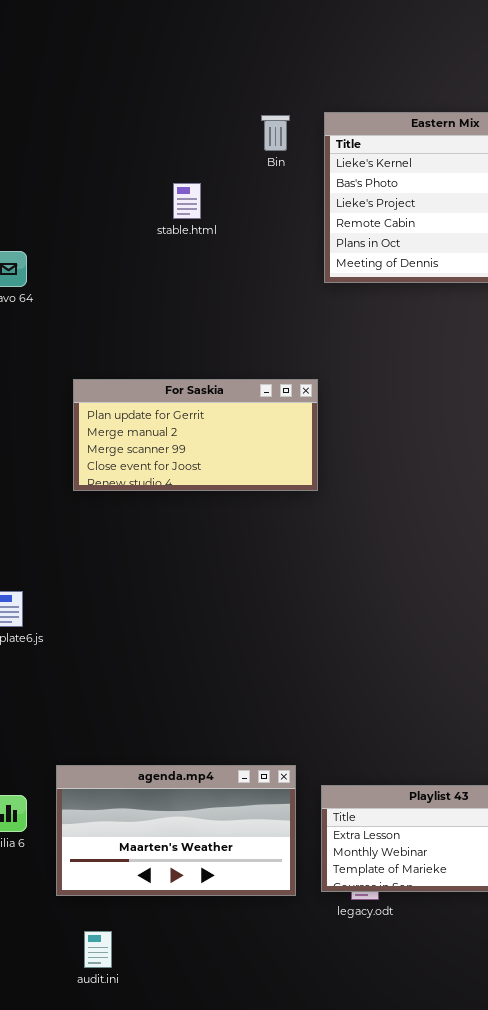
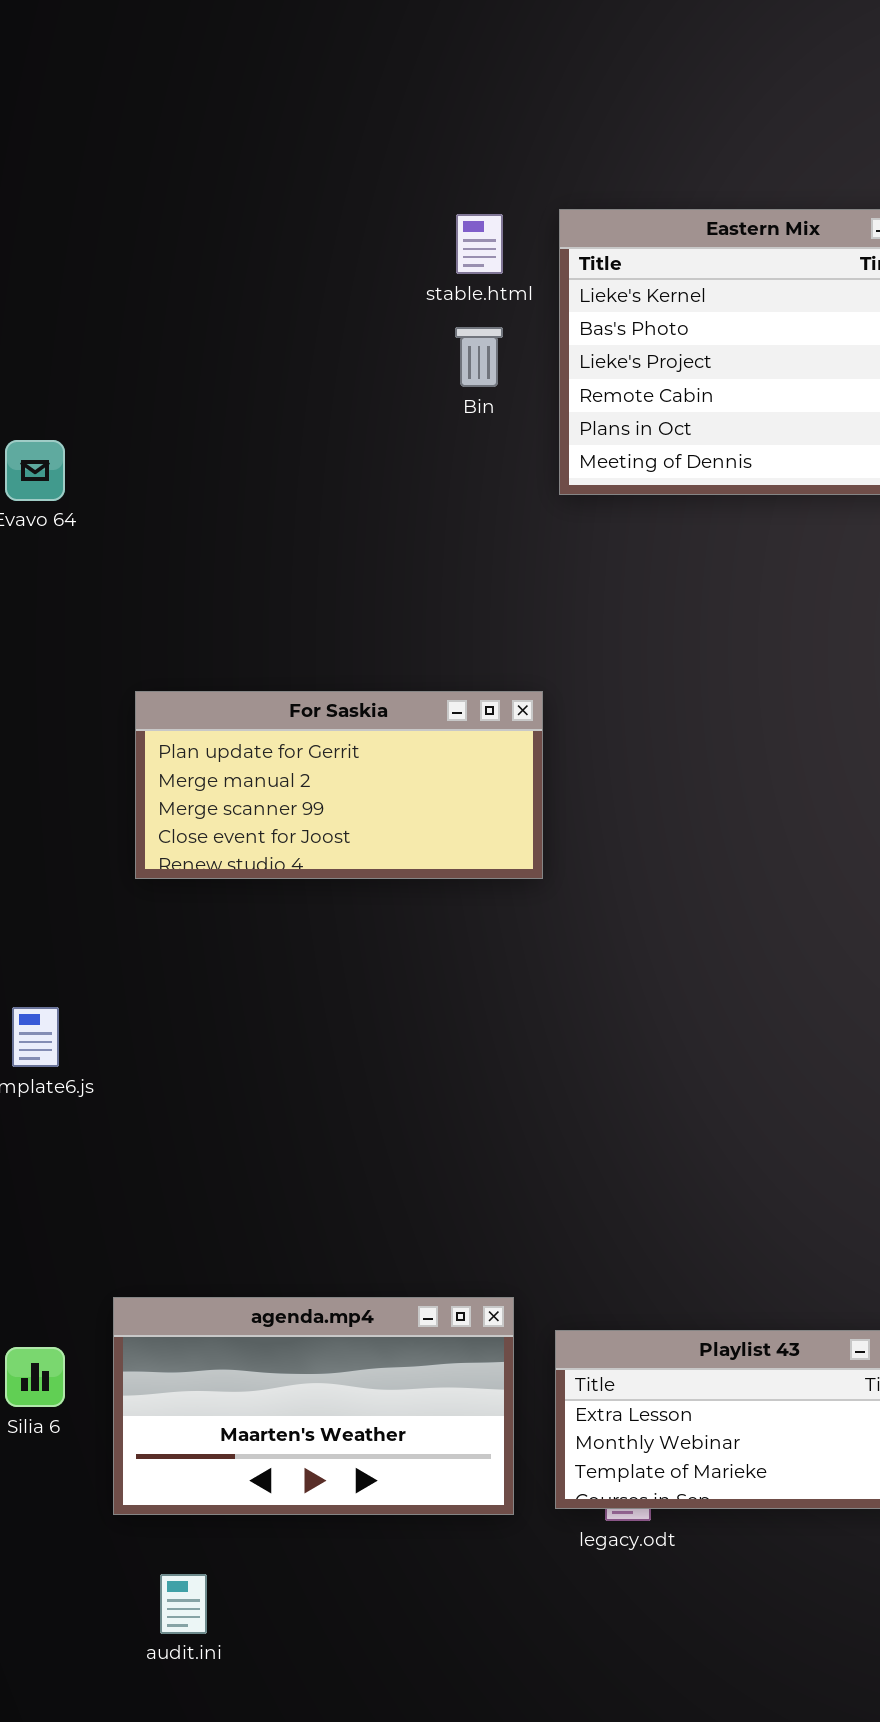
Bin: [261,115,290,151] -> [455,327,503,387], moved
stable.html: [173,183,201,219] -> [456,214,503,274], moved
For Saskia: [73,379,318,491] -> [135,691,543,879], moved

